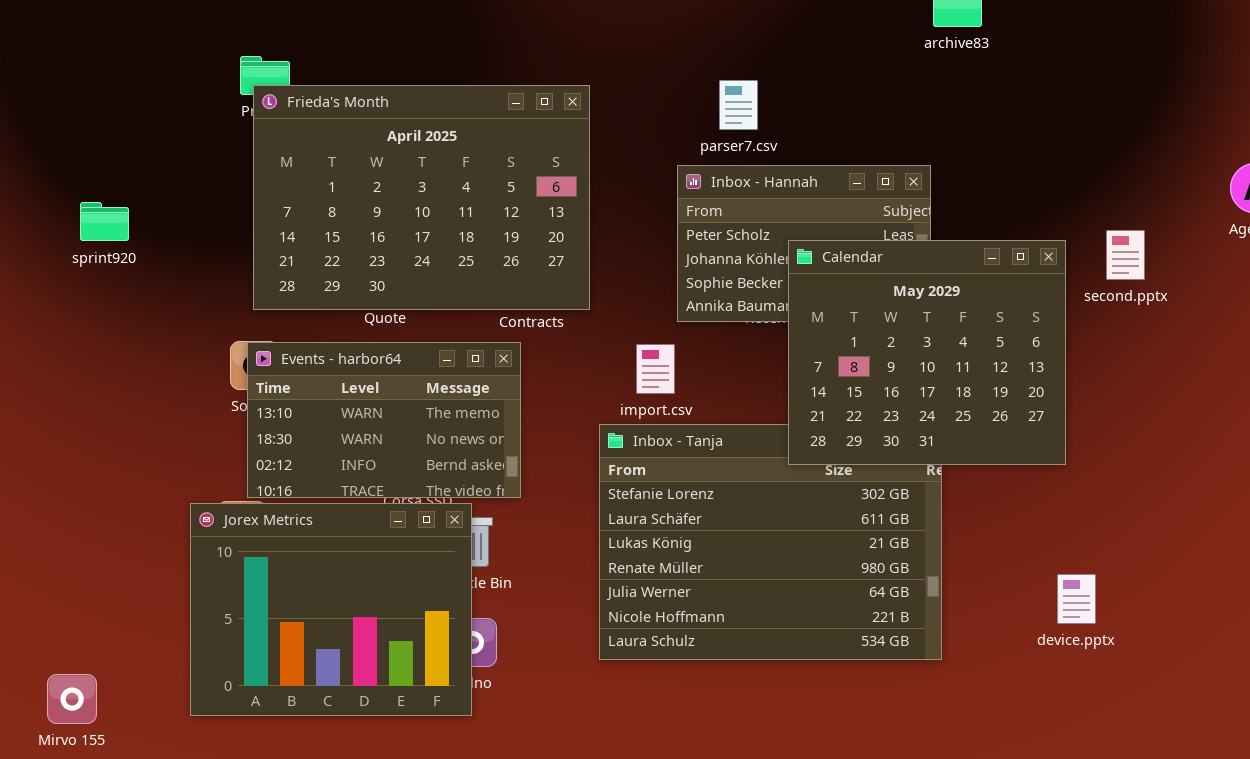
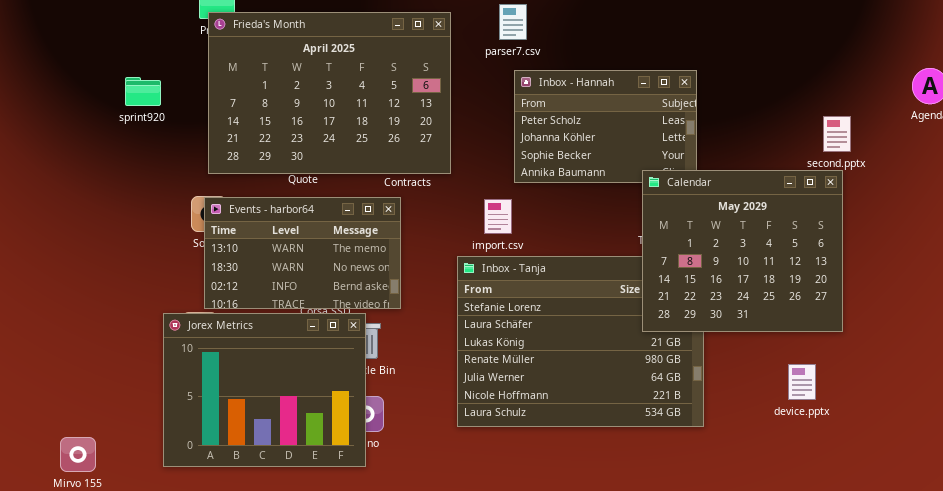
parser7.csv: [719,80,758,130] -> [499,4,527,40], moved
sprint920: [80,202,129,241] -> [125,77,161,106], moved
Calendar: [788,240,1066,465] -> [642,170,843,332], moved

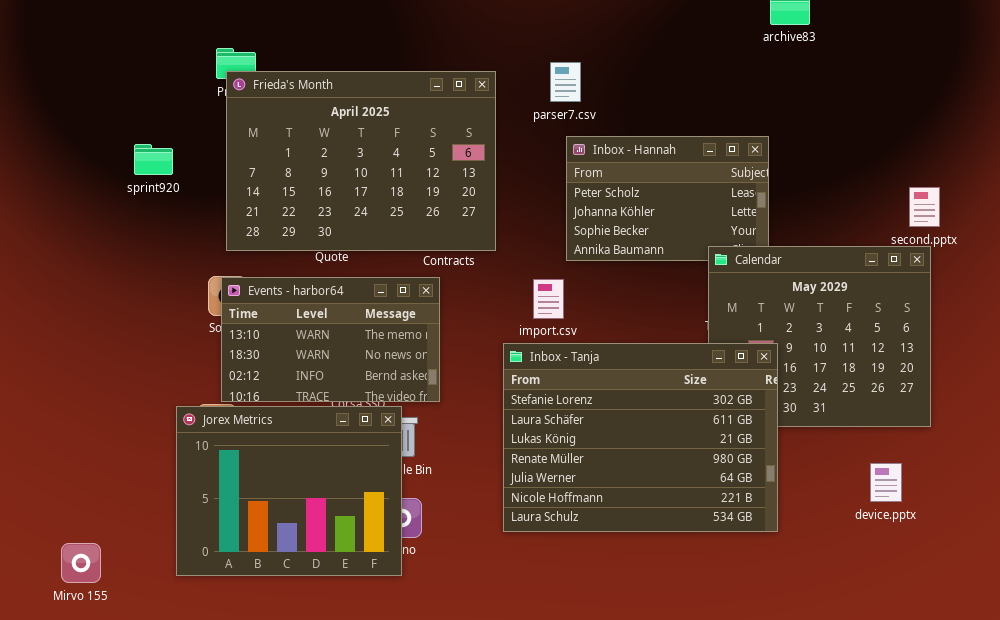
Inbox - Tanja: [457,256,704,427] -> [503,343,778,532], raised

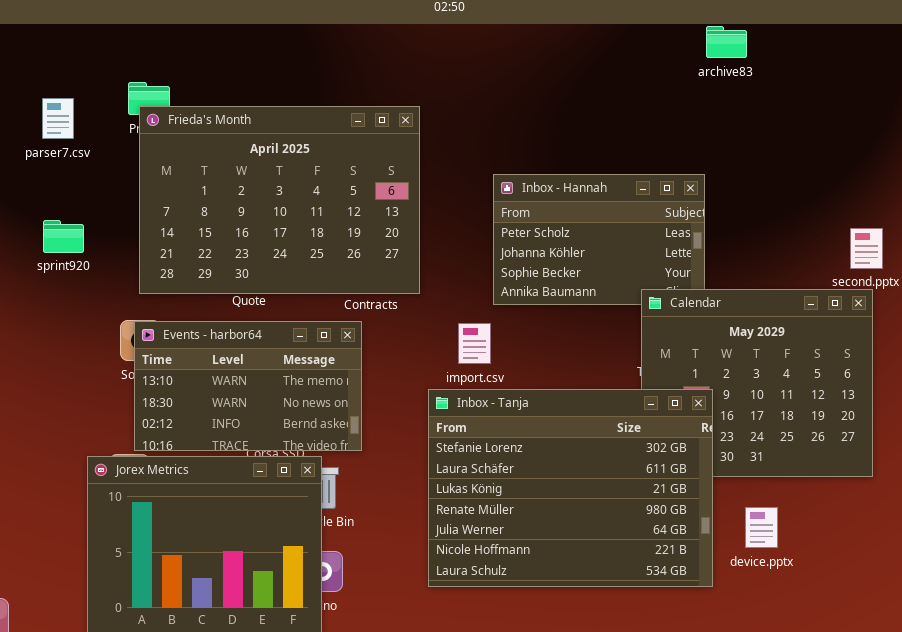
parser7.csv: [550,62,581,102] -> [42,98,74,139], moved
sprint920: [134,144,173,175] -> [43,220,84,253], moved
device.pptx: [870,463,902,502] -> [745,507,778,548], moved

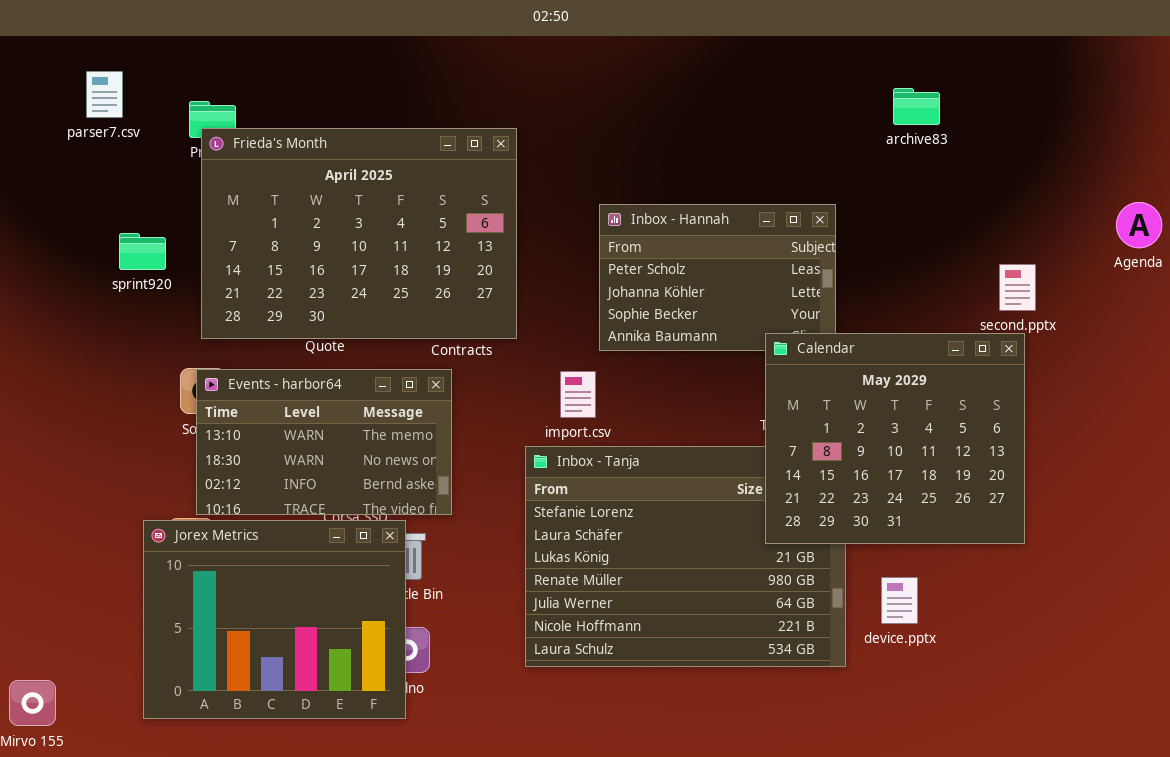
archive83: [706,26,747,58] -> [893,88,940,125], moved
parser7.csv: [42,98,74,139] -> [86,71,123,118], moved
sprint920: [43,220,84,253] -> [119,233,166,270], moved
Calendar: [641,289,873,477] -> [765,333,1025,544], raised

